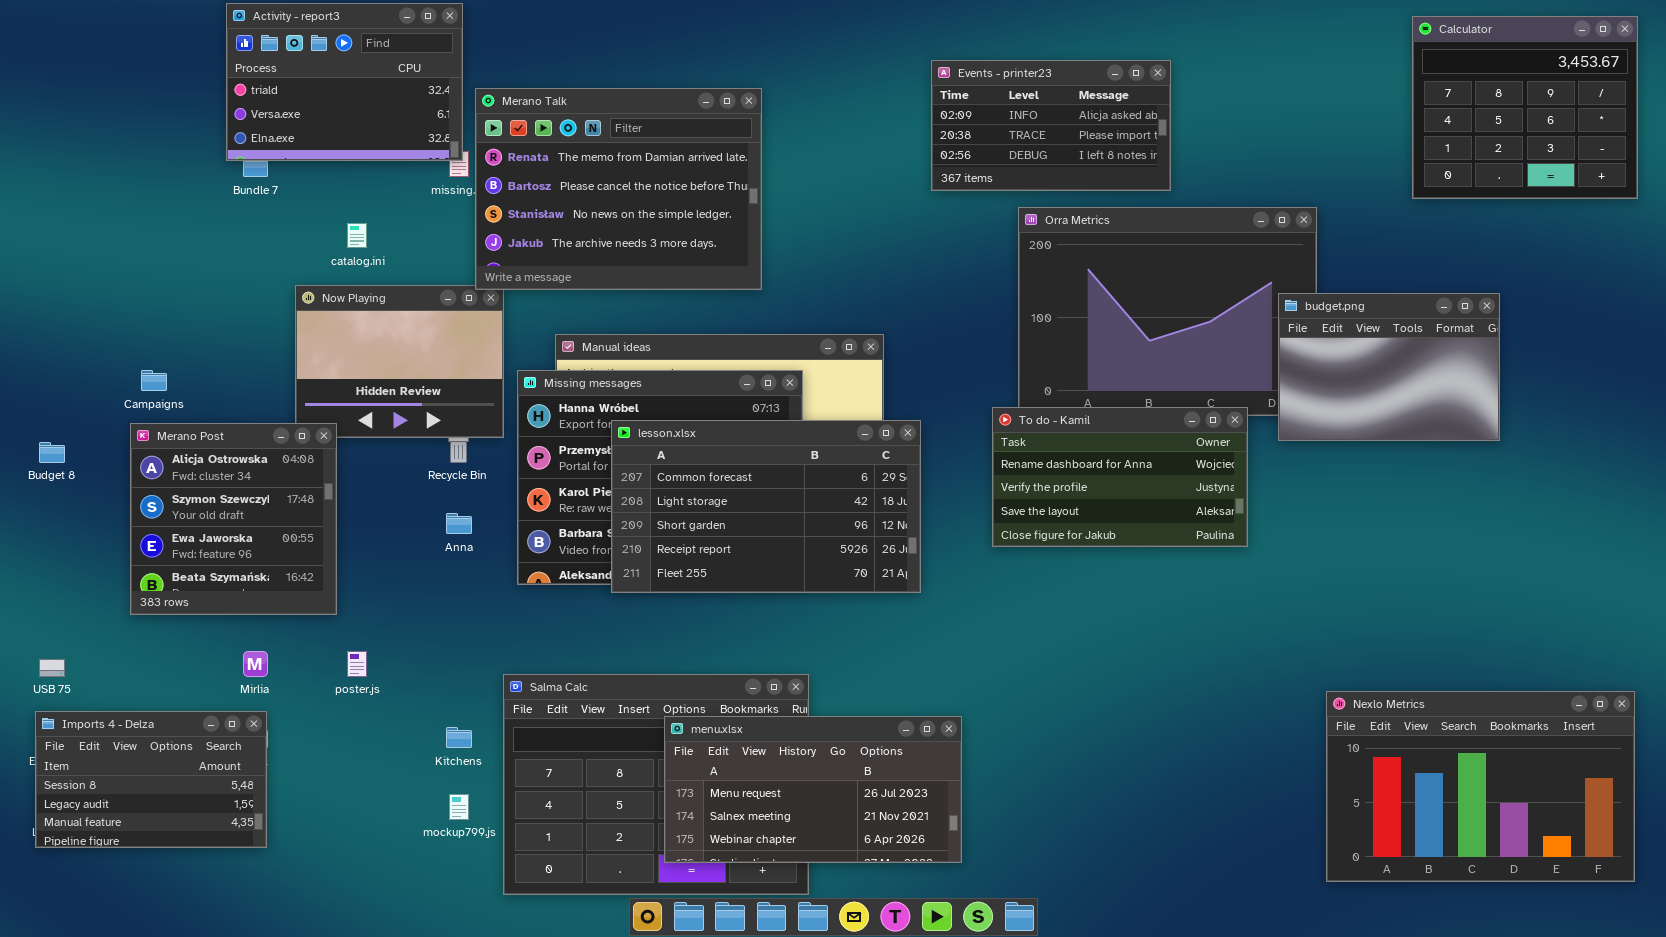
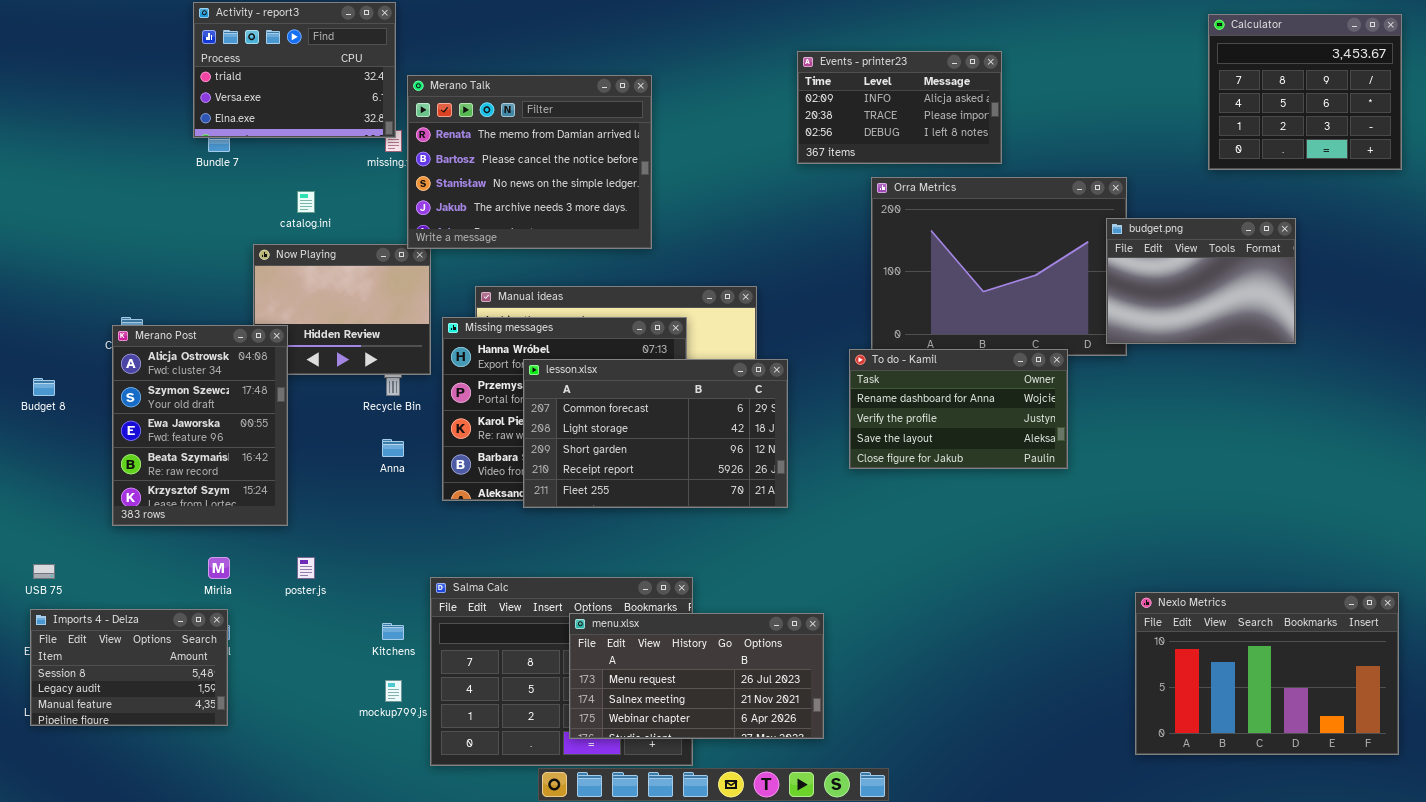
budget.png: [1278,293,1500,441] -> [1106,218,1296,344], moved
Merano Post: [130,423,337,615] -> [112,325,288,526], resized

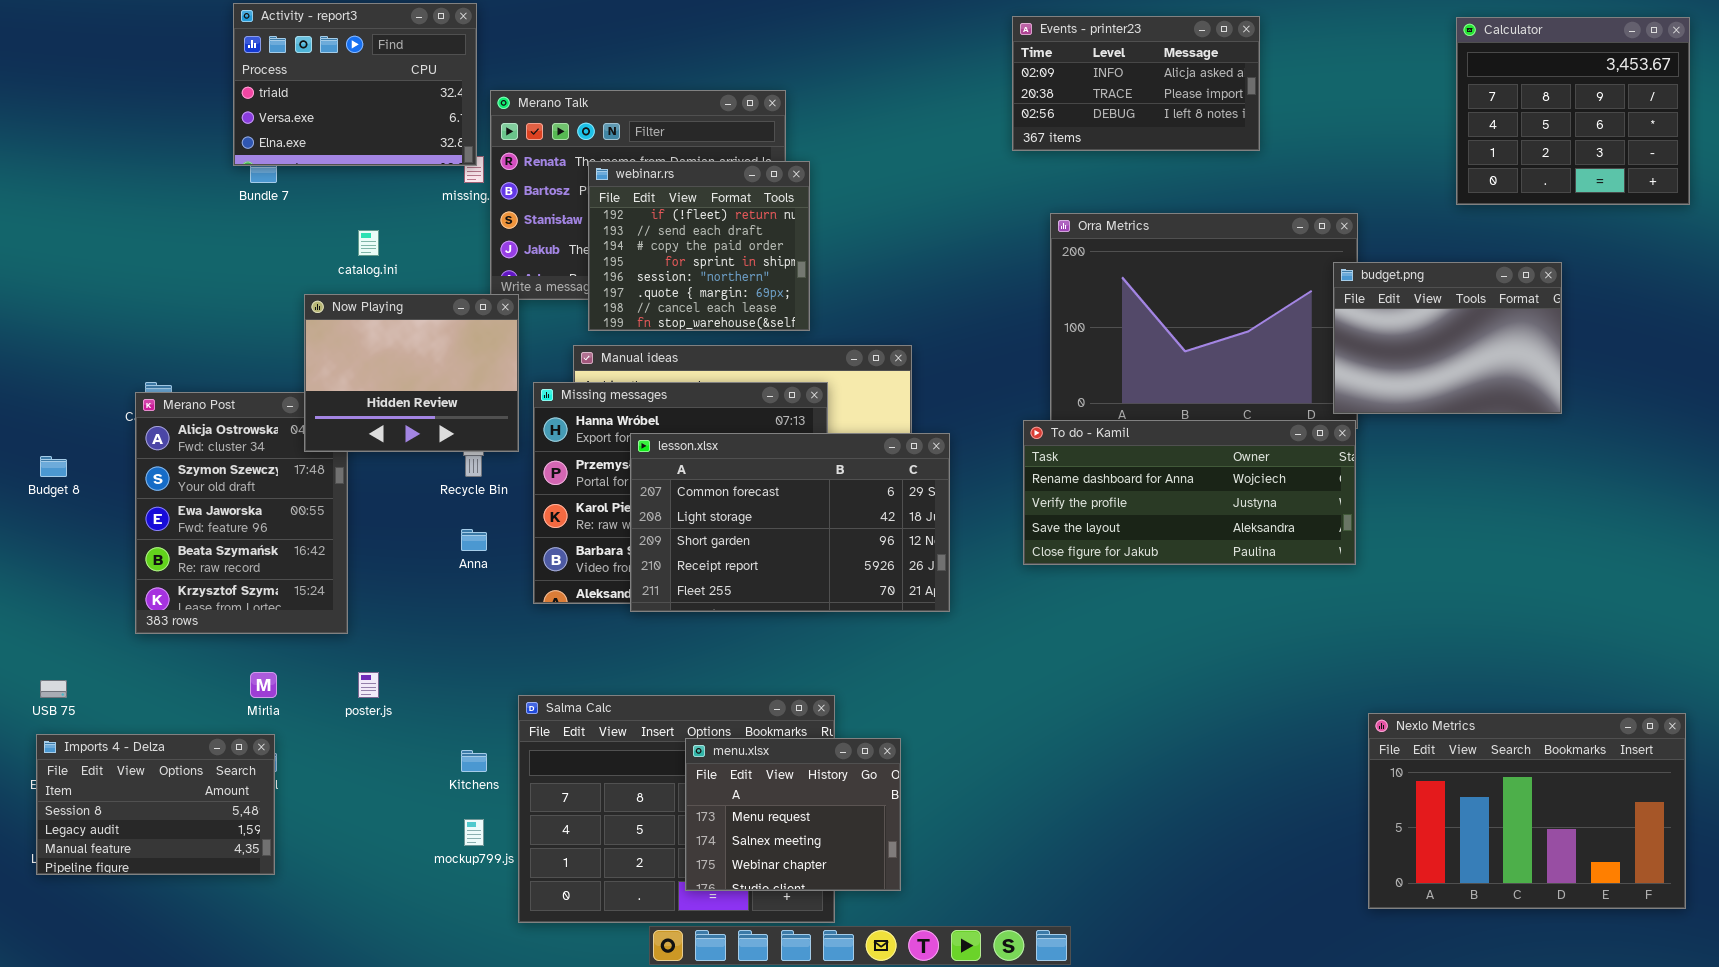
Events - printer23: [797,51,1002,164] -> [1012,16,1260,151], moved
webinar.rs: none -> [588,161,810,331], opened
Now Playing: [253,244,431,375] -> [304,294,519,452], raised
To do - Kamil: [849,349,1068,469] -> [1023,420,1356,565], resized
menu.xlsx: [569,613,824,739] -> [685,738,901,891], resized

